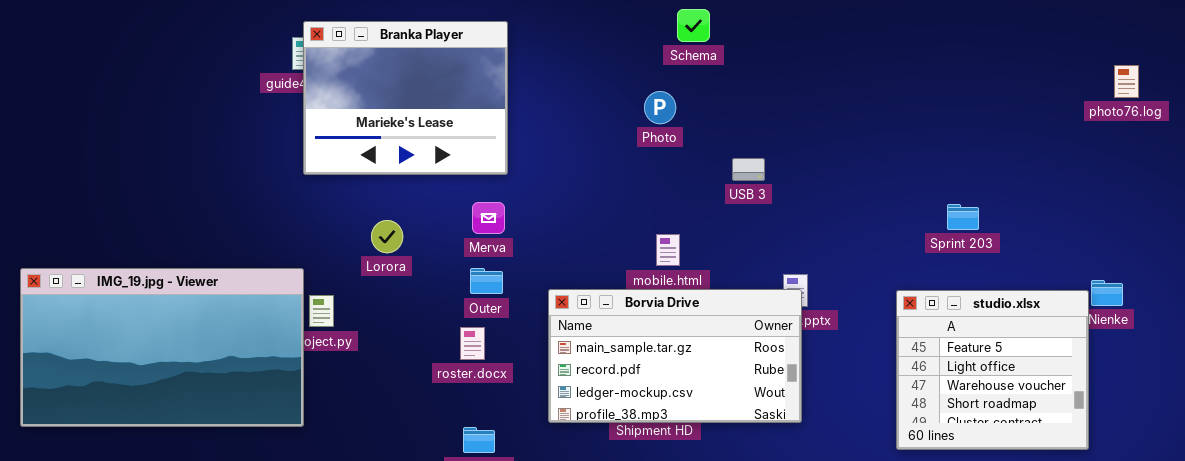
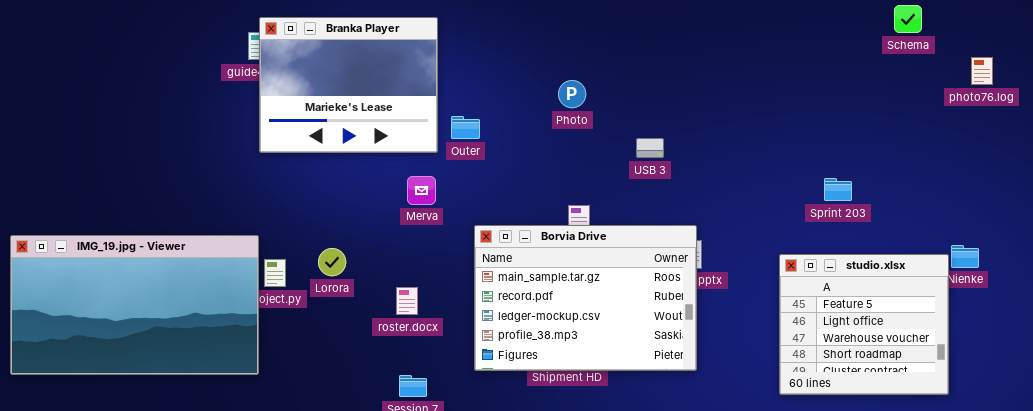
Schema: [677,9,710,42] -> [894,5,922,33], moved
Lorora: [371,220,403,253] -> [318,248,346,276], moved
Outer: [470,268,503,294] -> [451,116,480,139], moved
Borvia Drive: [548,289,802,423] -> [474,225,697,371], resized

